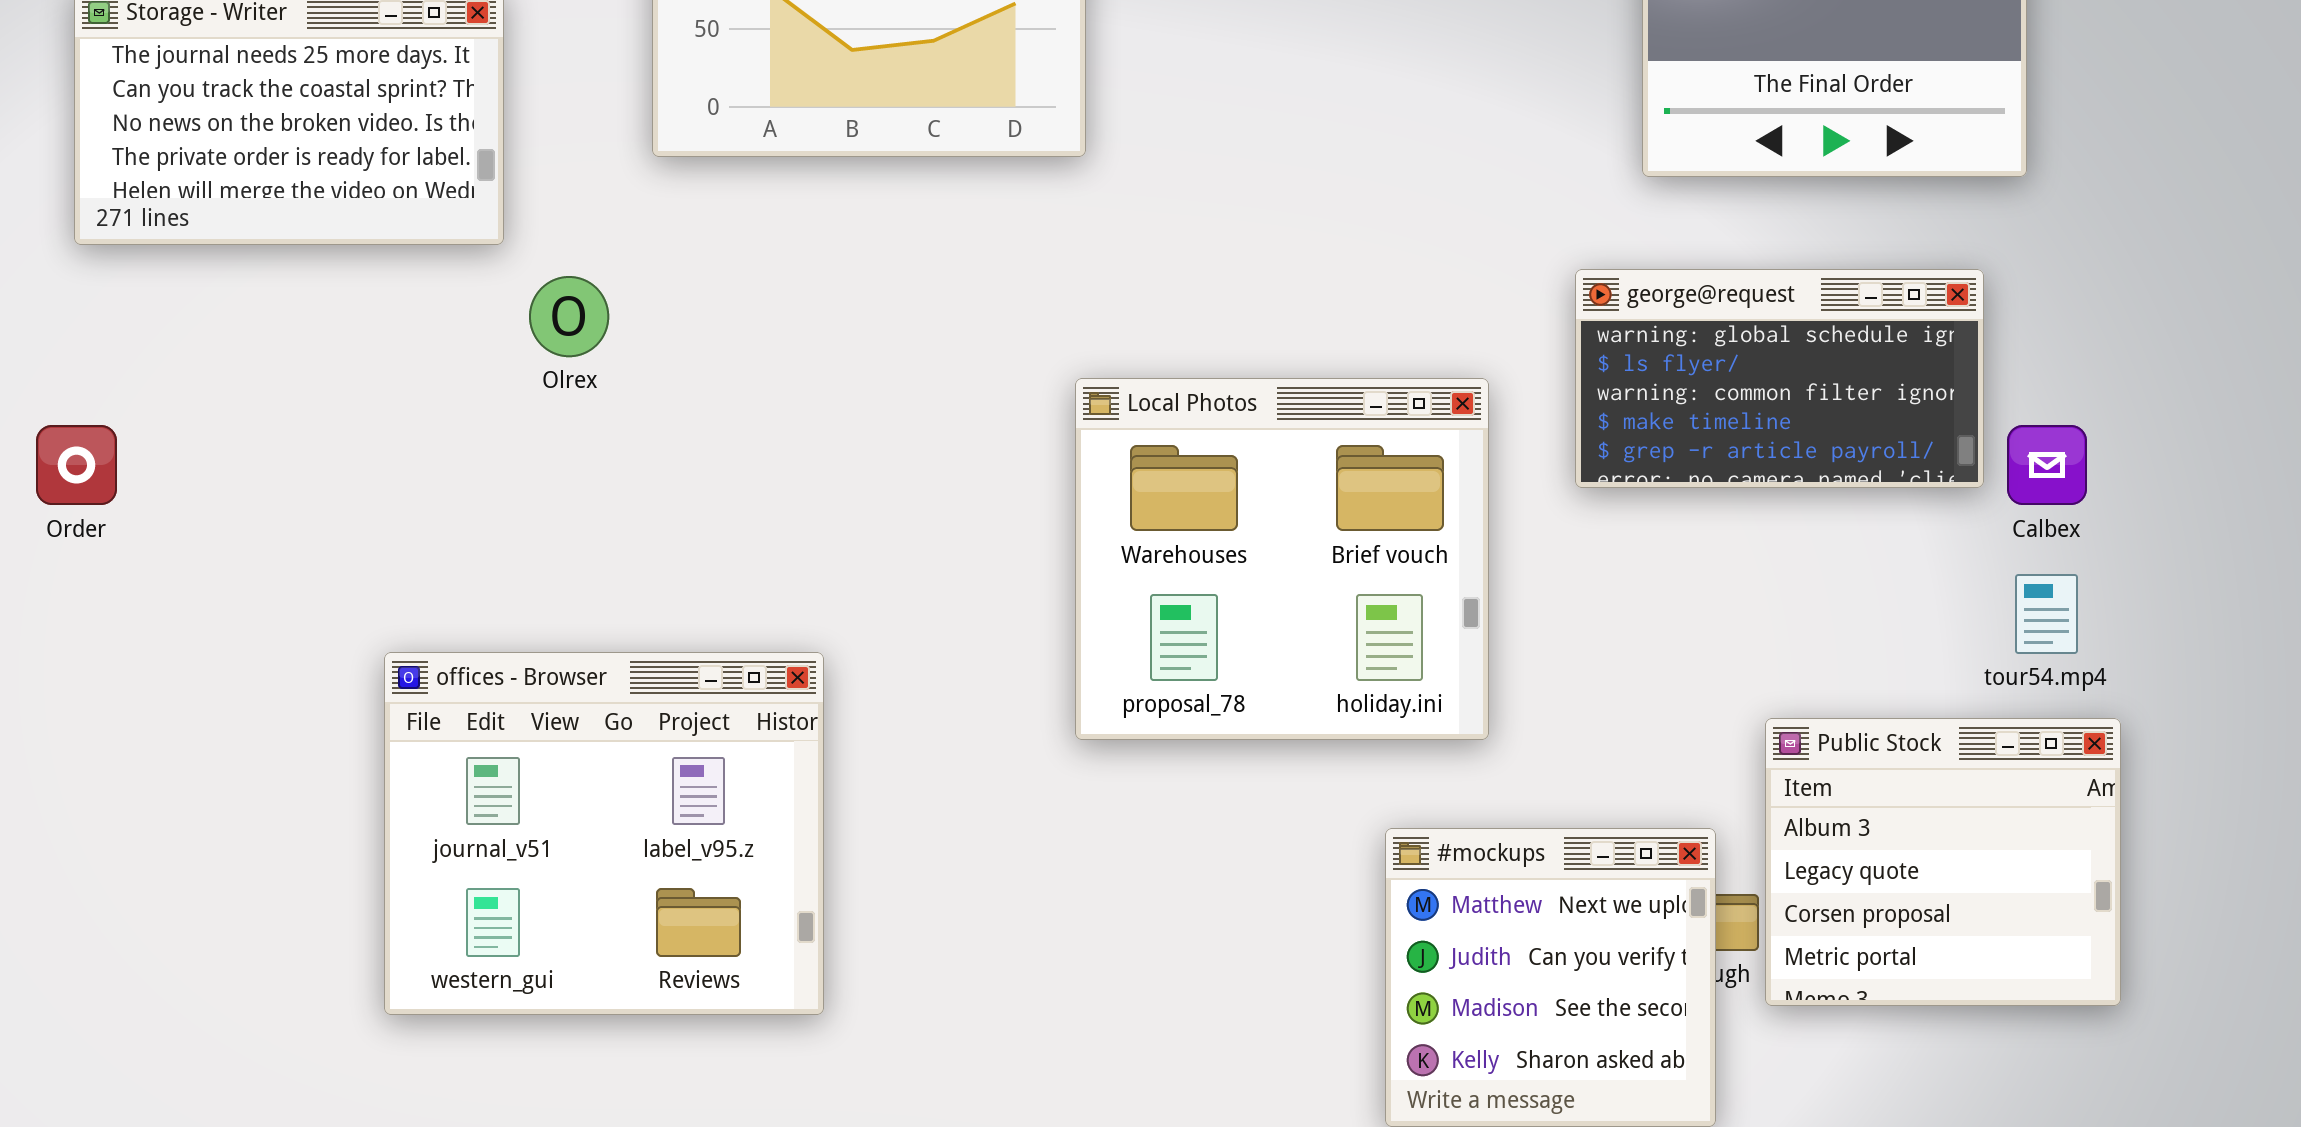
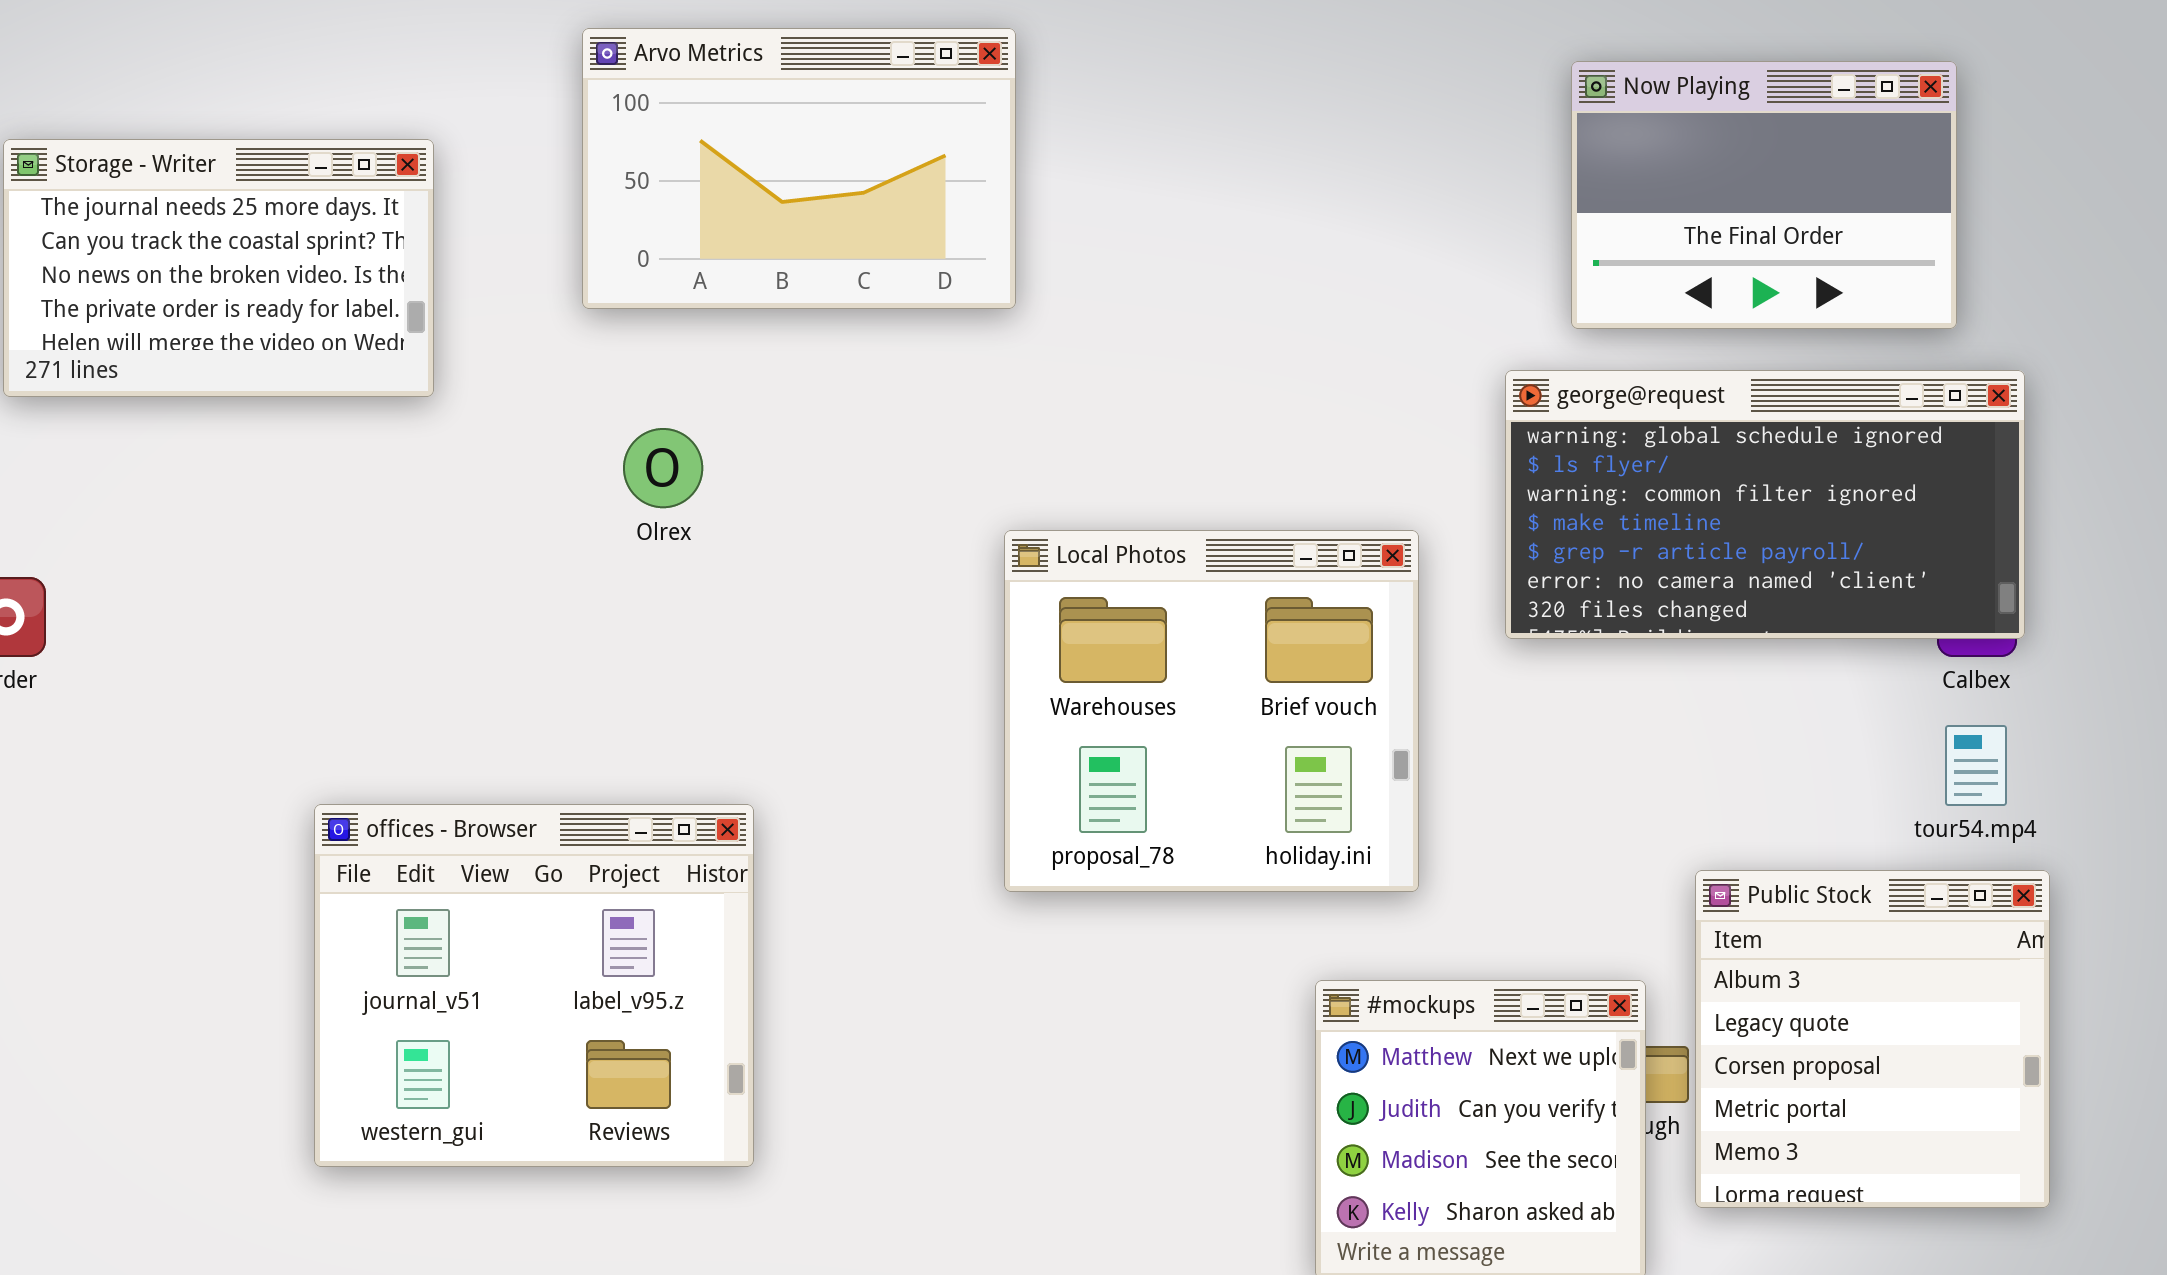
george@request: [1575,269,1984,488] -> [1505,370,2025,639], resized
Olrex: [529,276,609,357] -> [623,428,703,508], moved
Public Stock: [1765,718,2121,1006] -> [1695,870,2050,1208], resized

